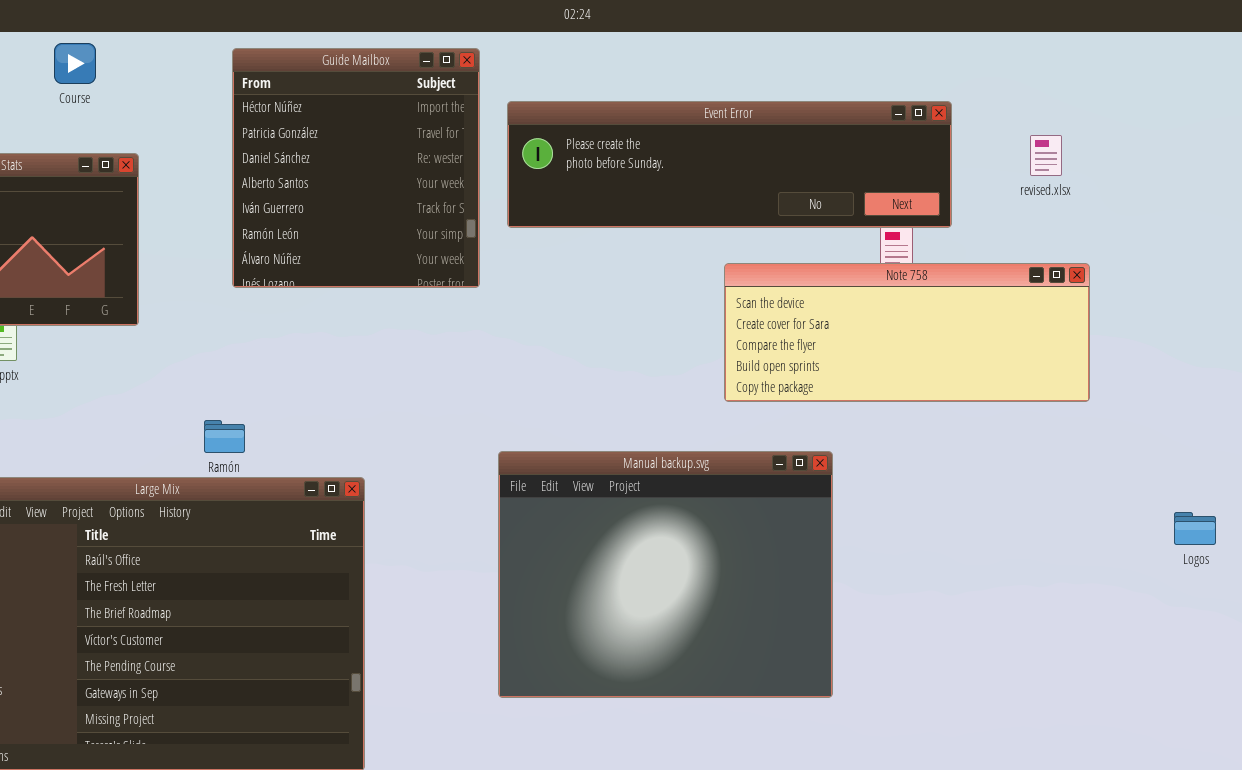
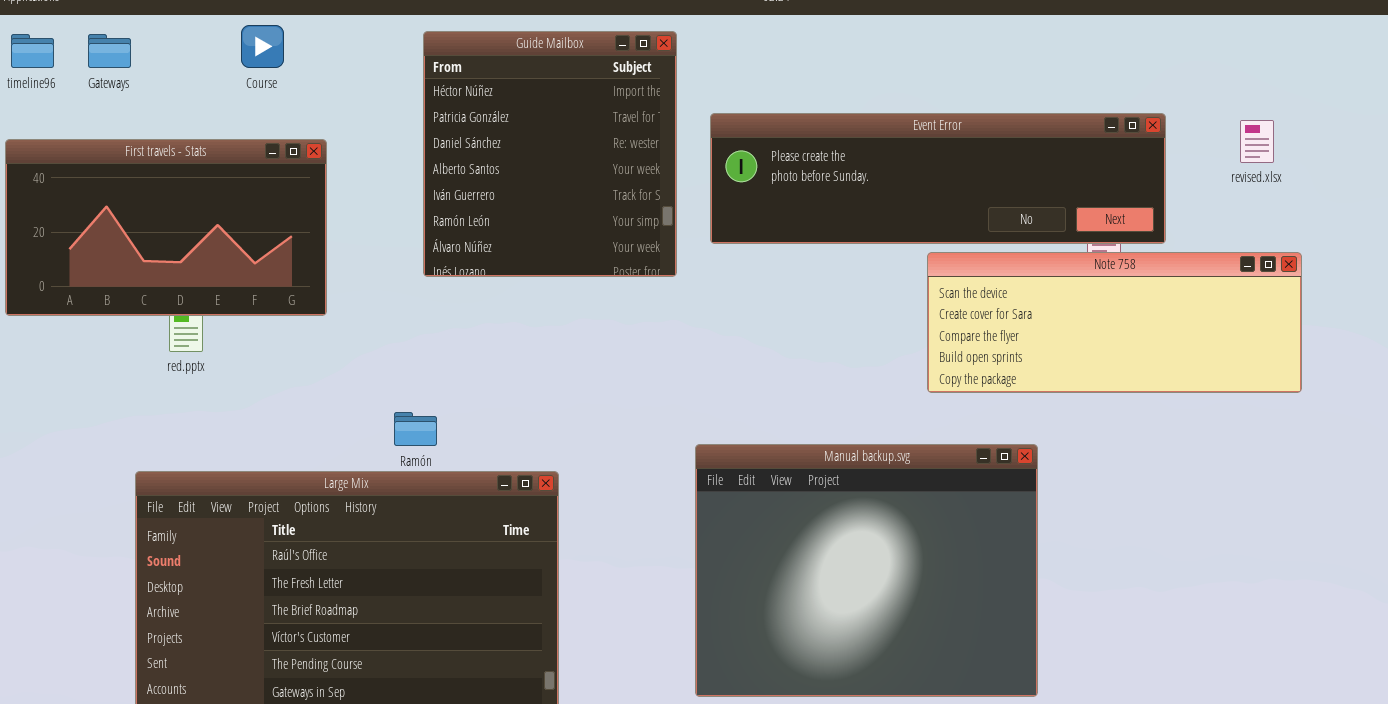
Event Error: [507,101,952,228] -> [710,113,1166,244], moved

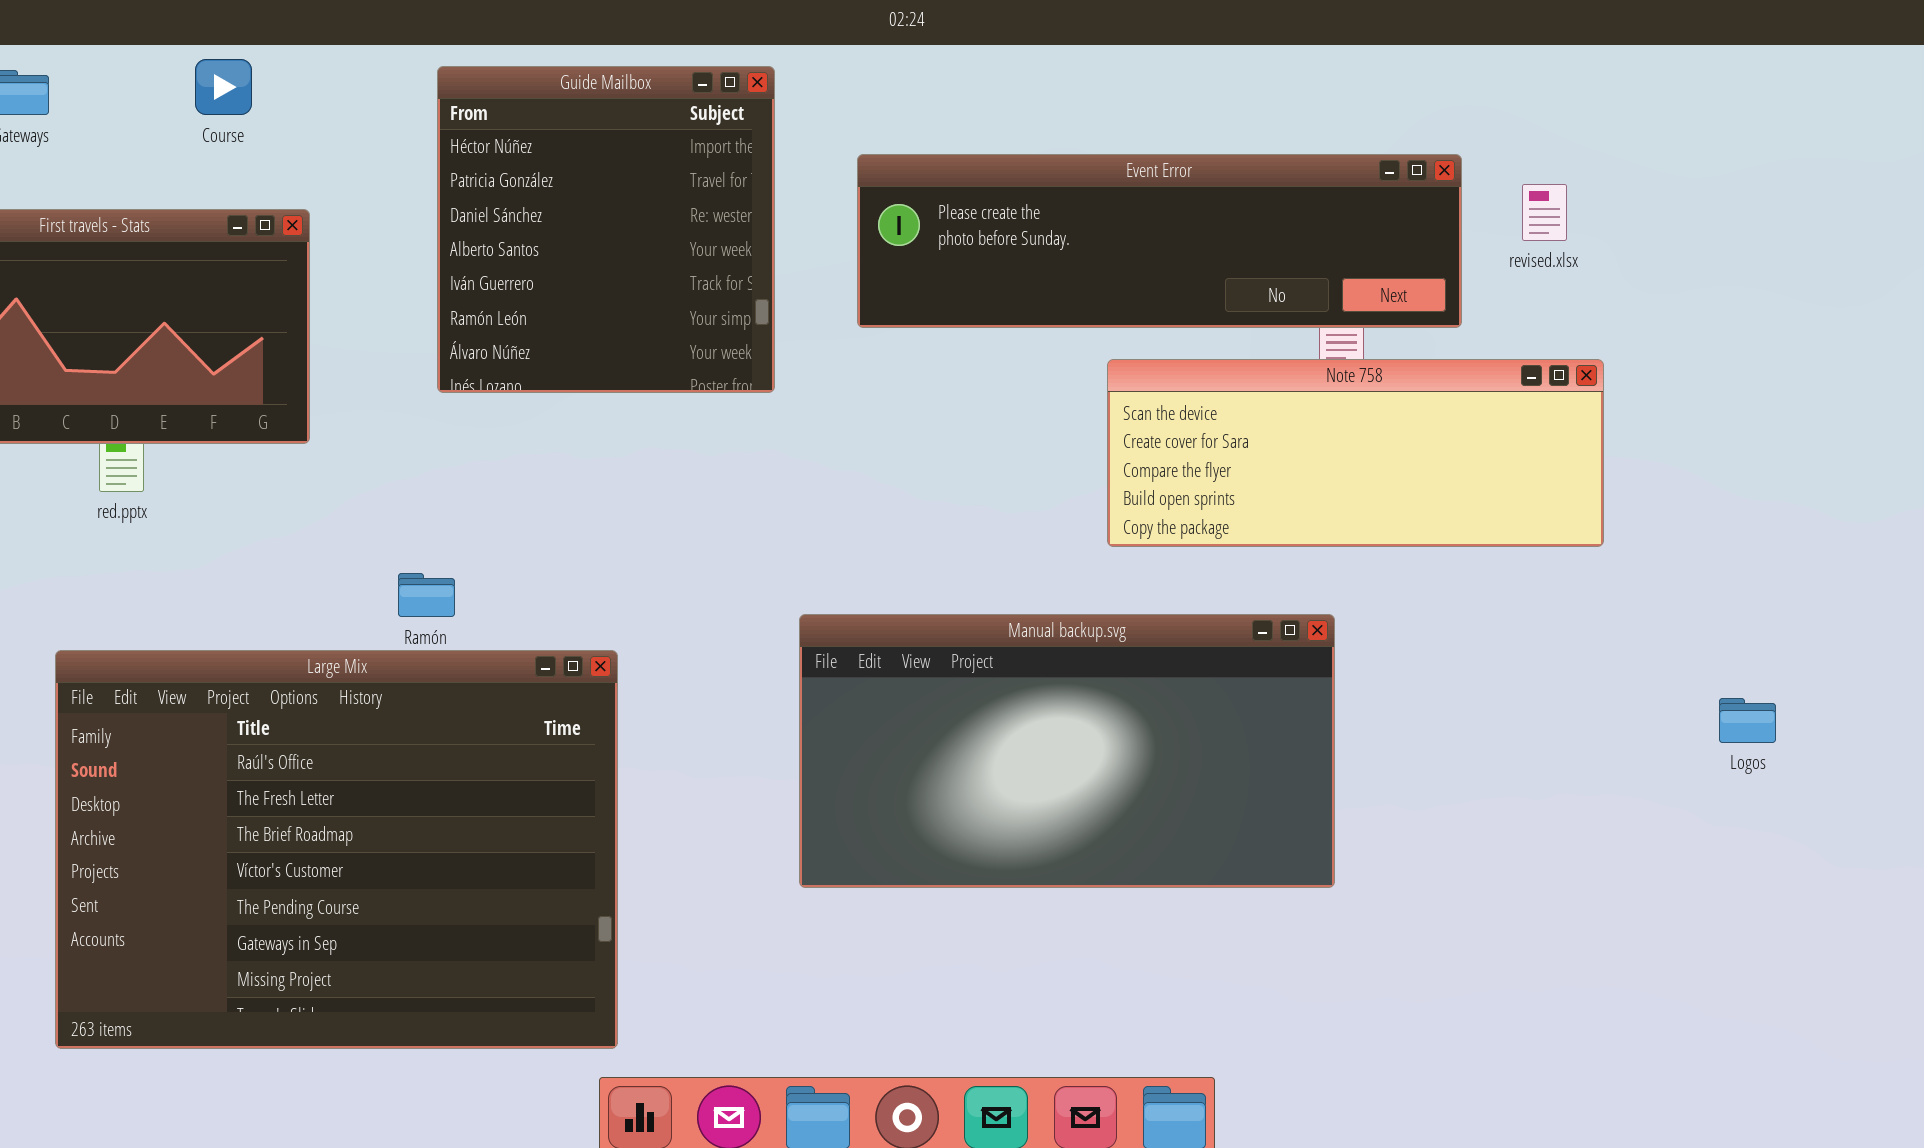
Event Error: [710,113,1166,244] -> [857,154,1462,328], moved
Manual backup.svg: [695,444,1038,697] -> [799,614,1335,888], resized

